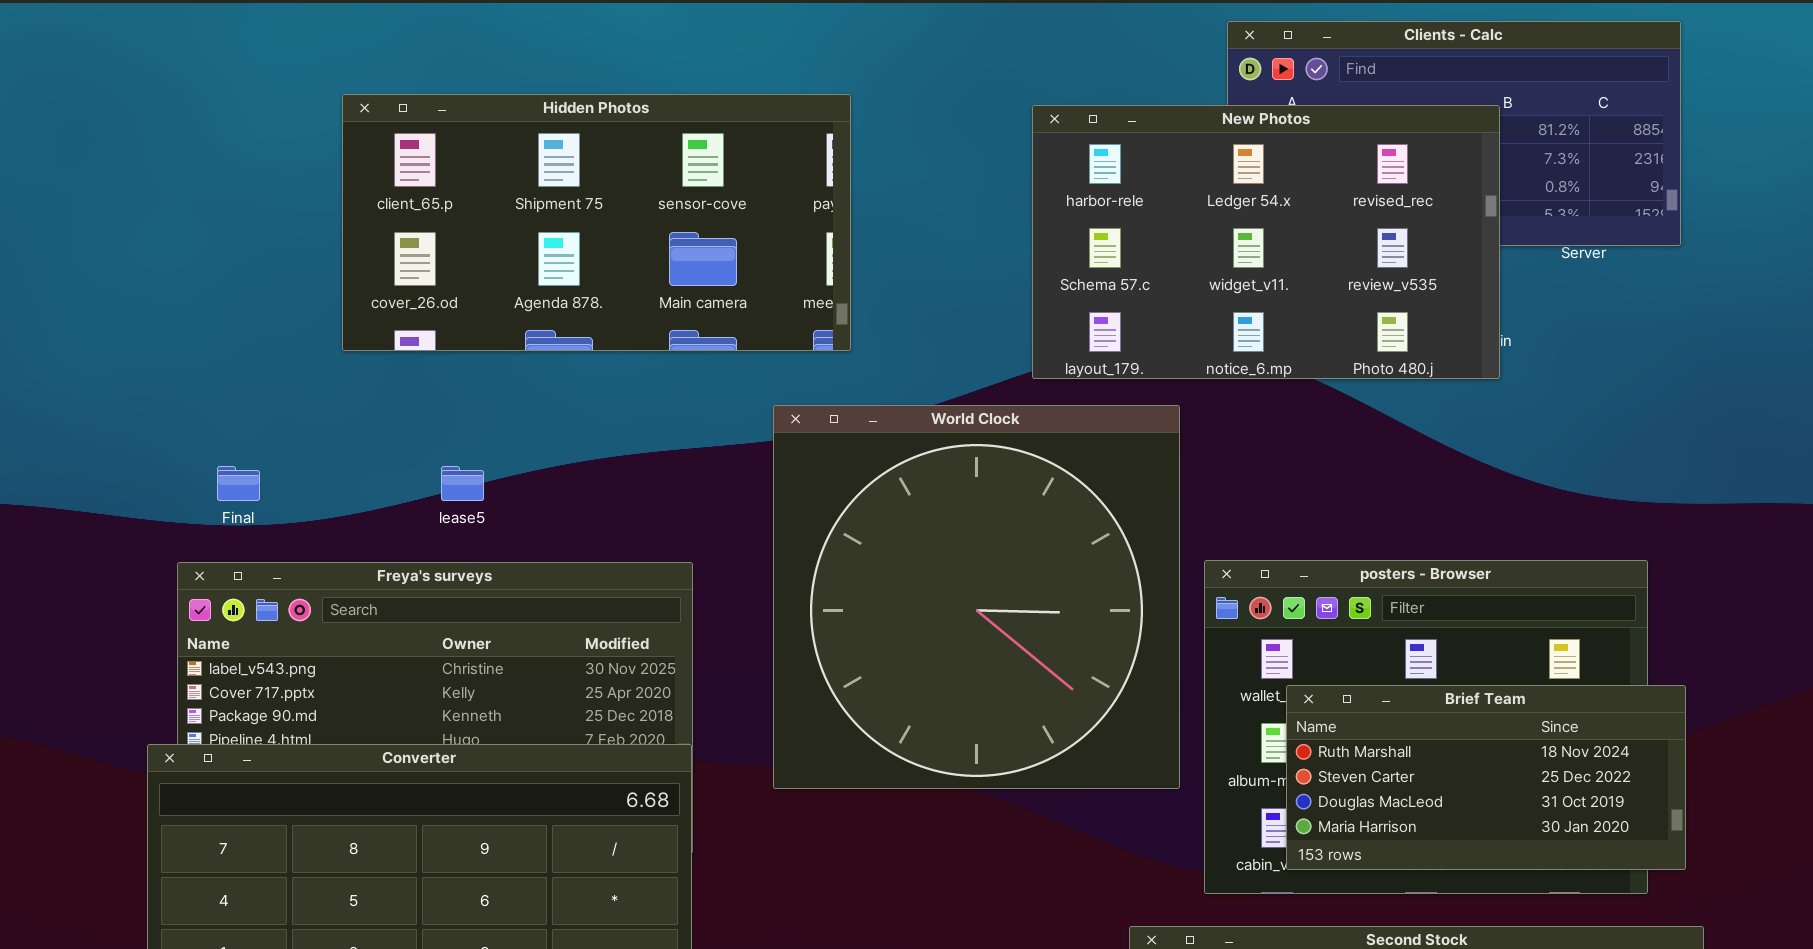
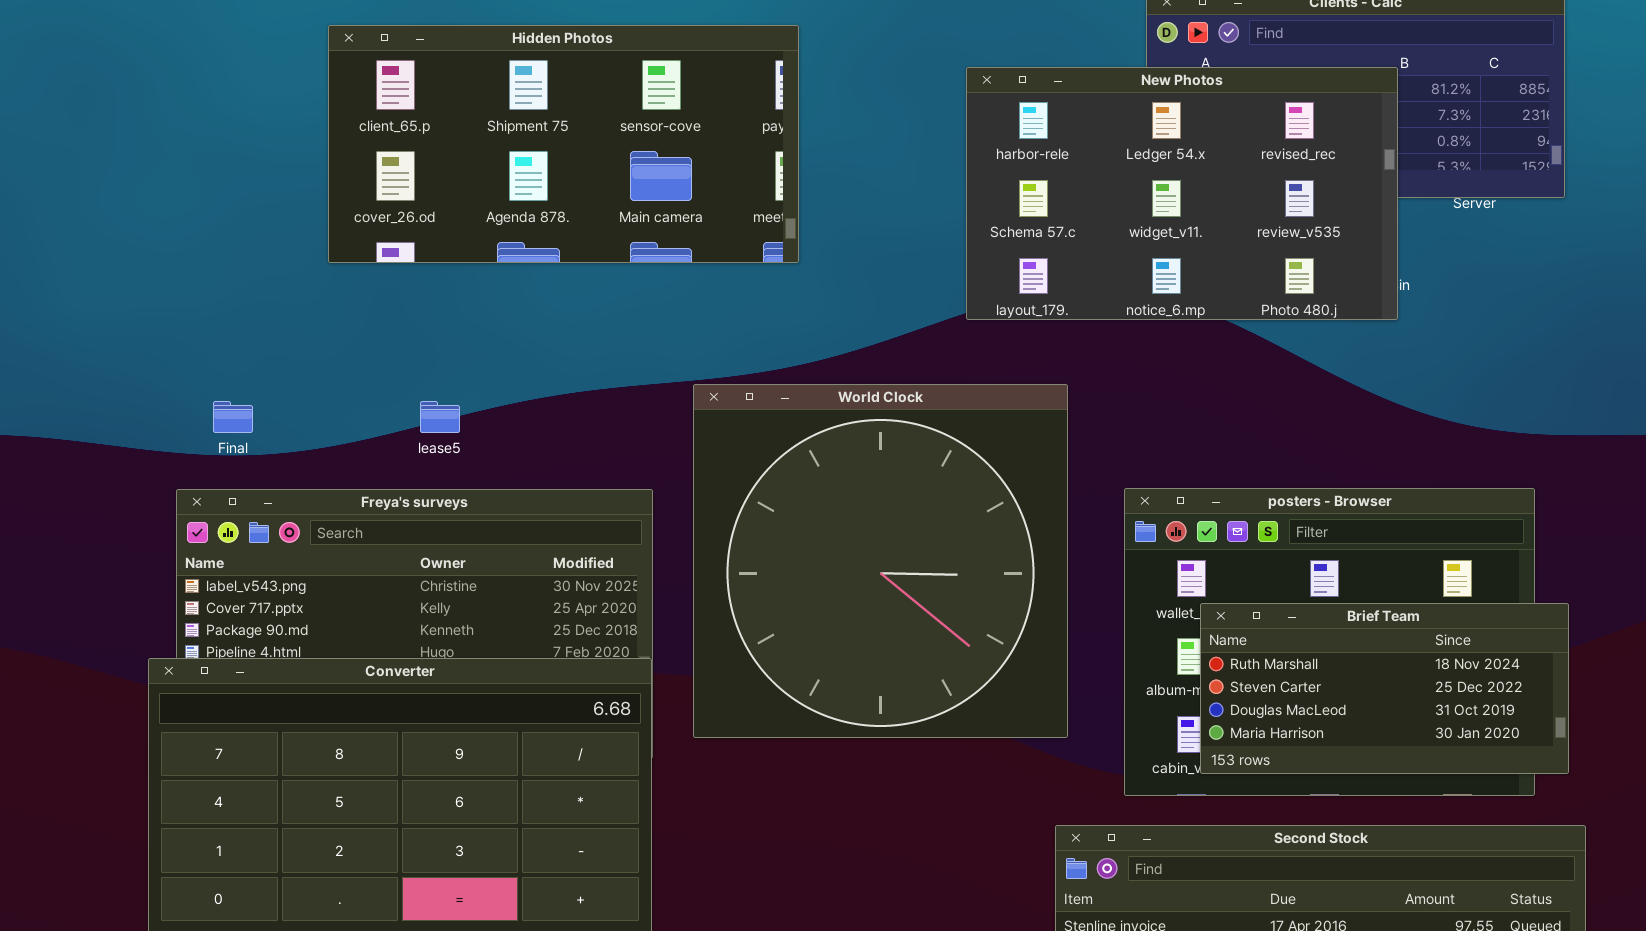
Hidden Photos: [342,94,851,351] -> [328,25,799,263], moved
World Clock: [773,405,1180,789] -> [693,384,1068,738], moved

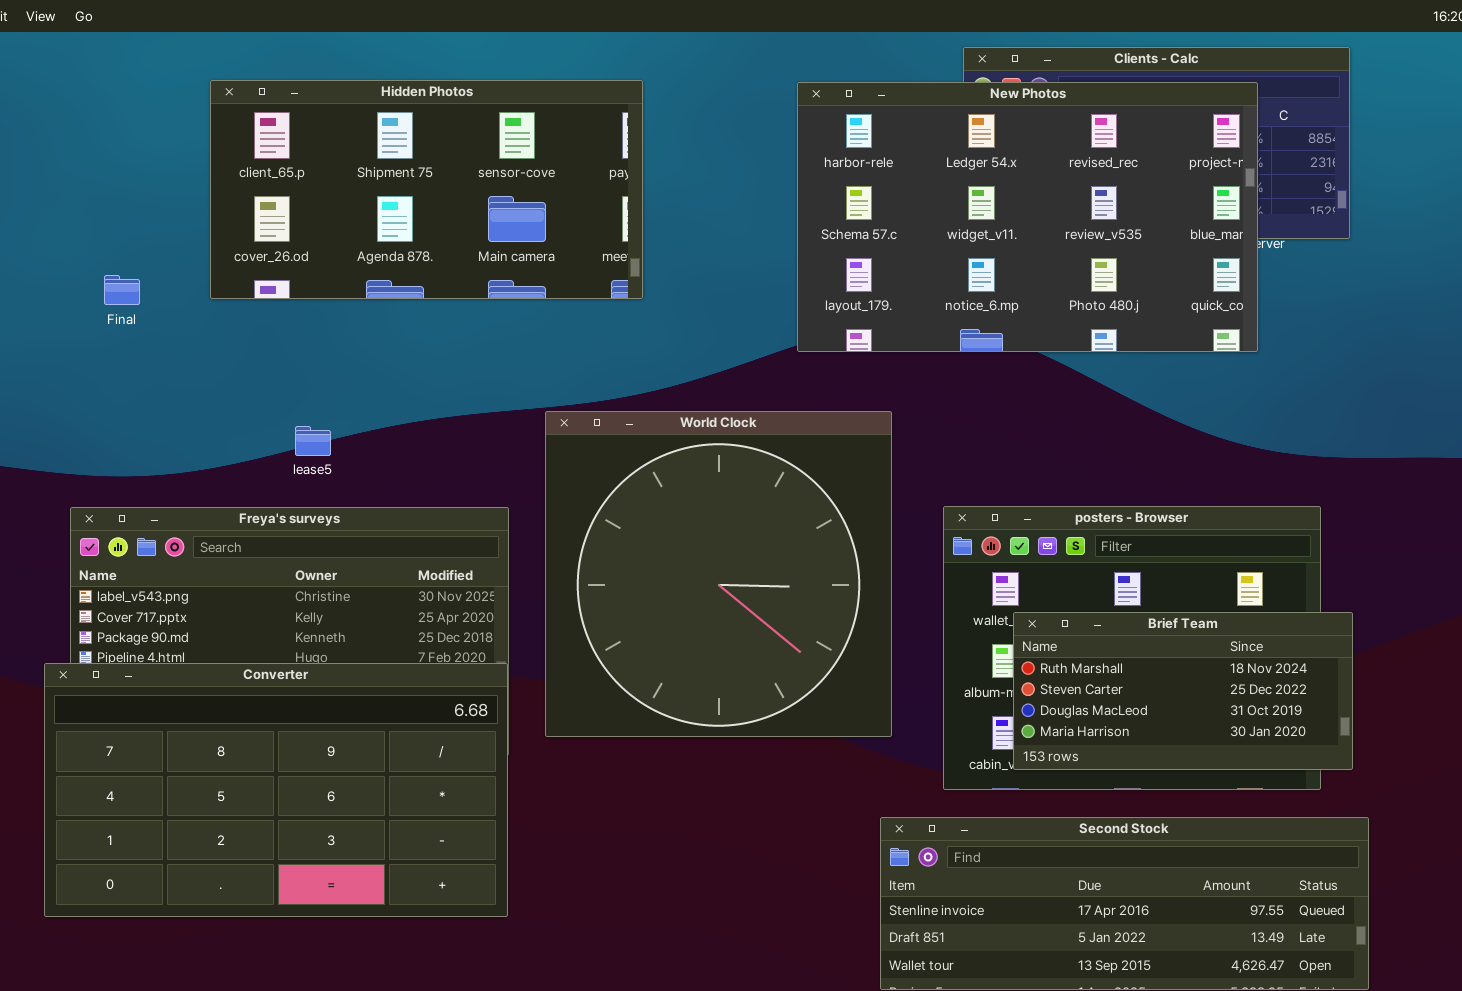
New Photos: [966,67,1398,320] -> [797,82,1258,352], resized
Final: [213,401,253,433] -> [104,275,140,305], moved

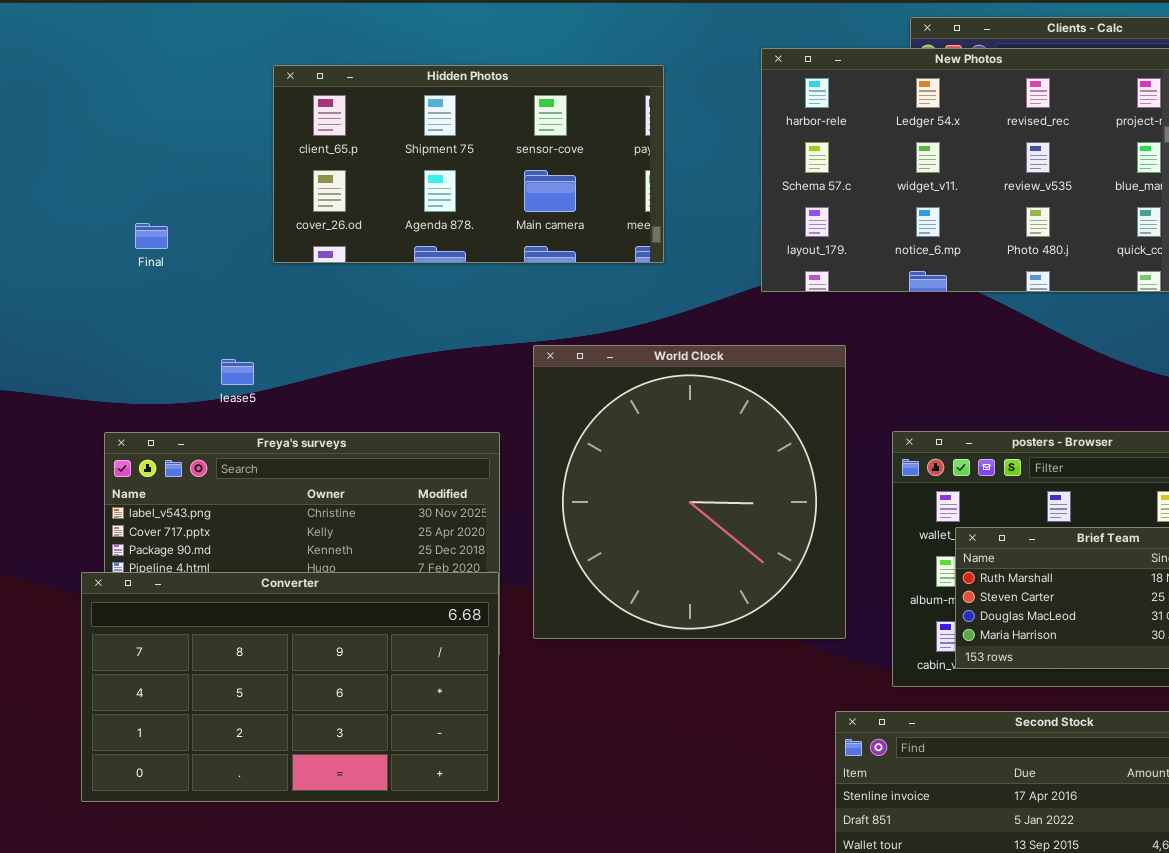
Hidden Photos: [210,80,643,299] -> [273,65,664,263], moved
lease5: [295,426,331,456] -> [221,359,254,385], moved

